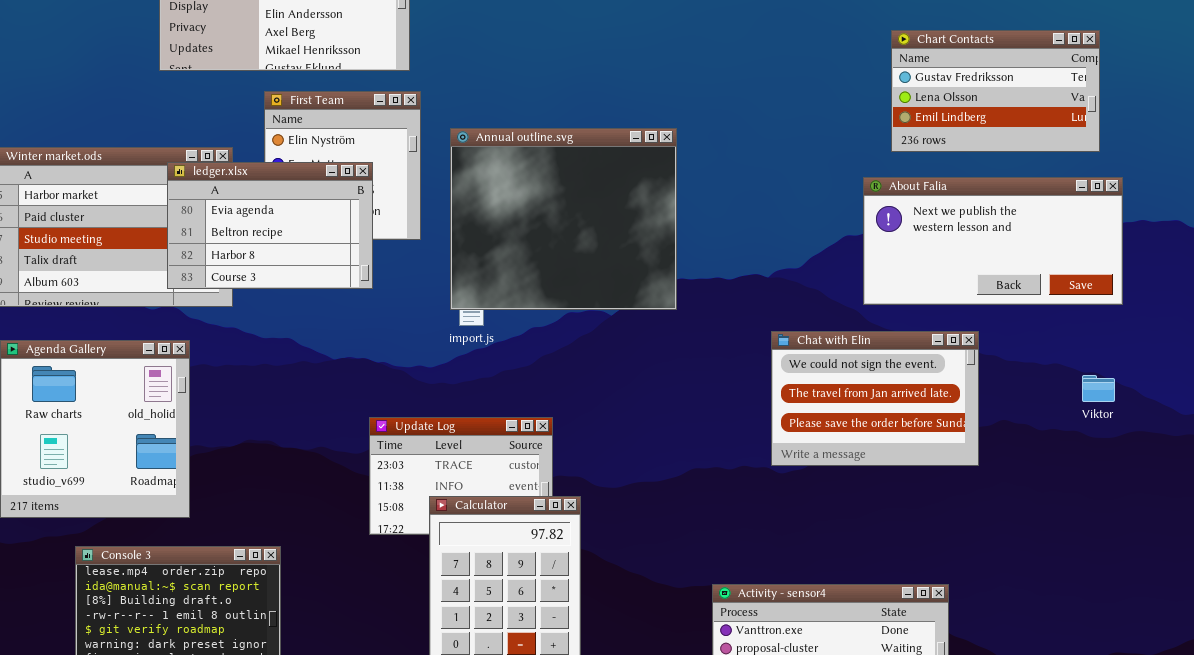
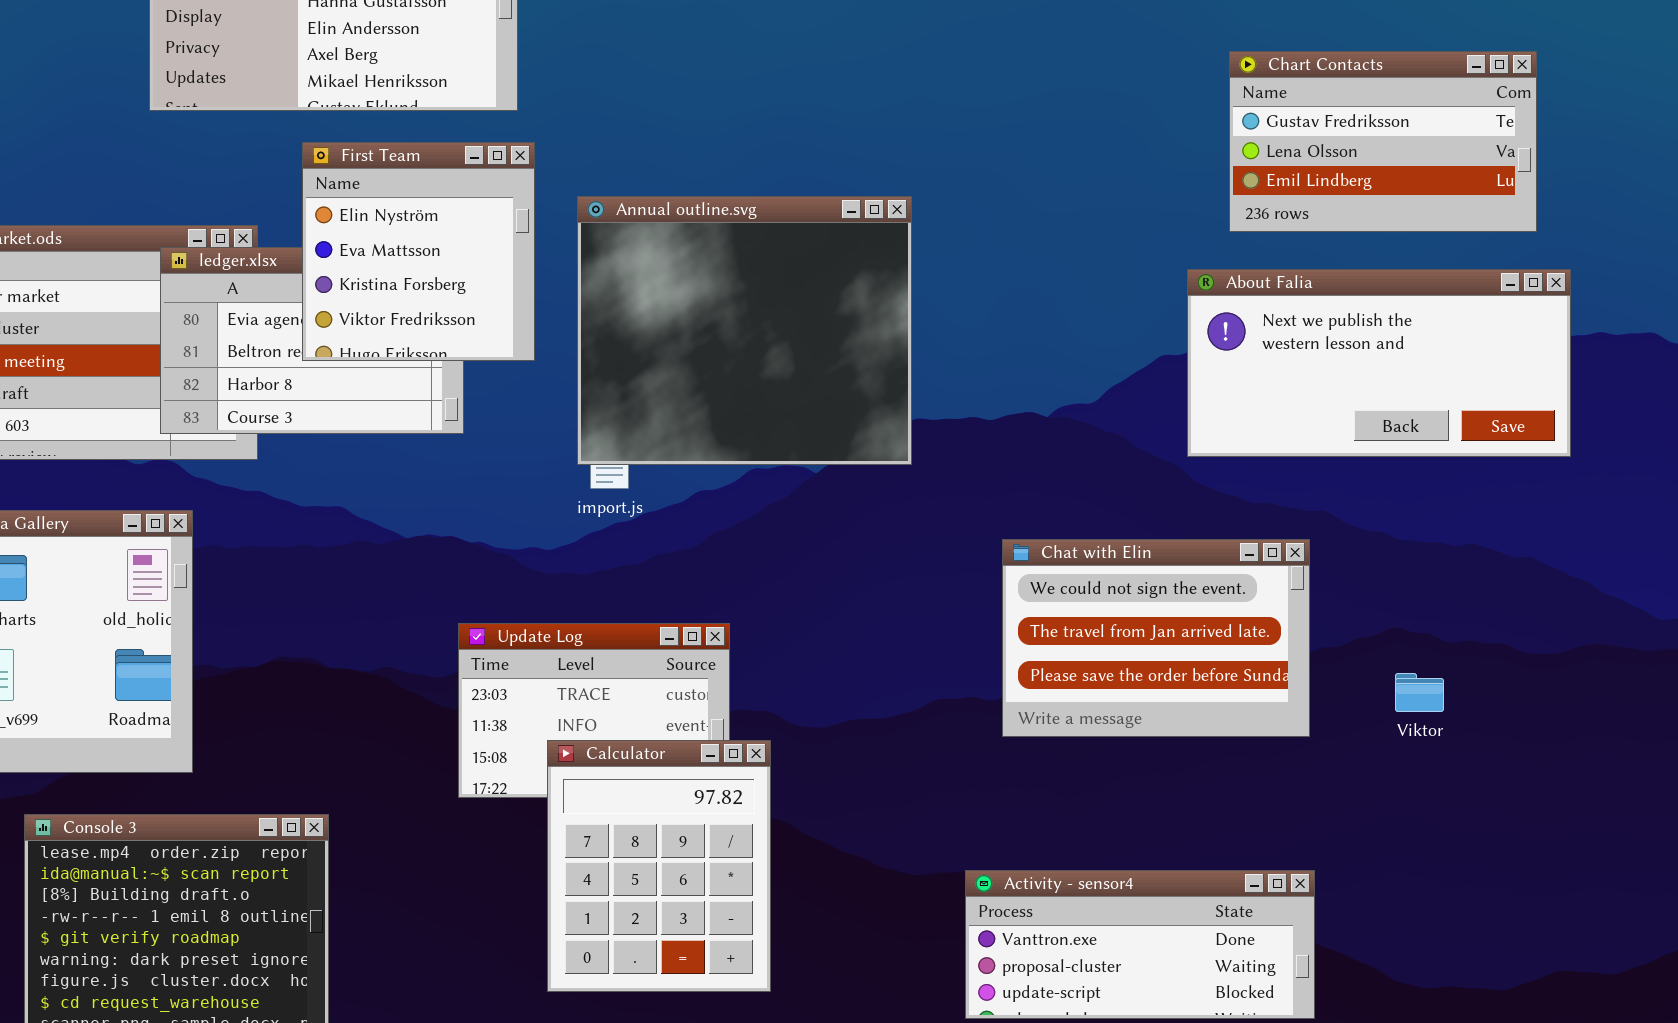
First Team: [264,91,421,240] -> [302,142,535,361], raised
Chat with Elin: [771,331,979,466] -> [1002,539,1310,737], moved
Viktor: [1082,375,1115,402] -> [1395,673,1444,712], moved

